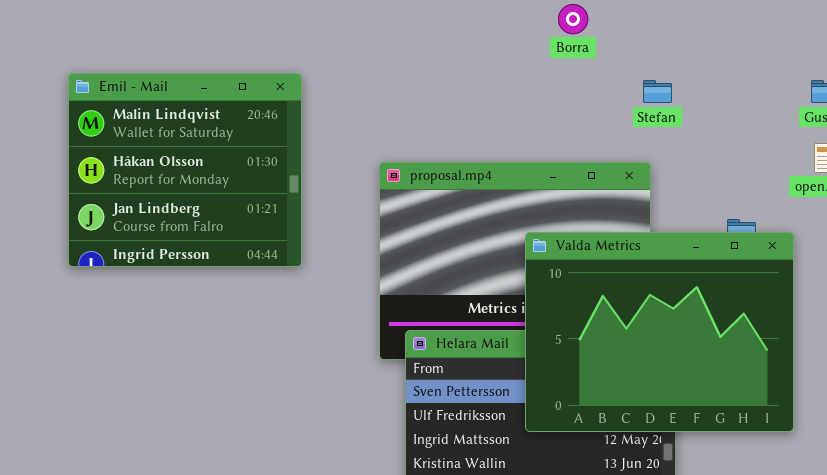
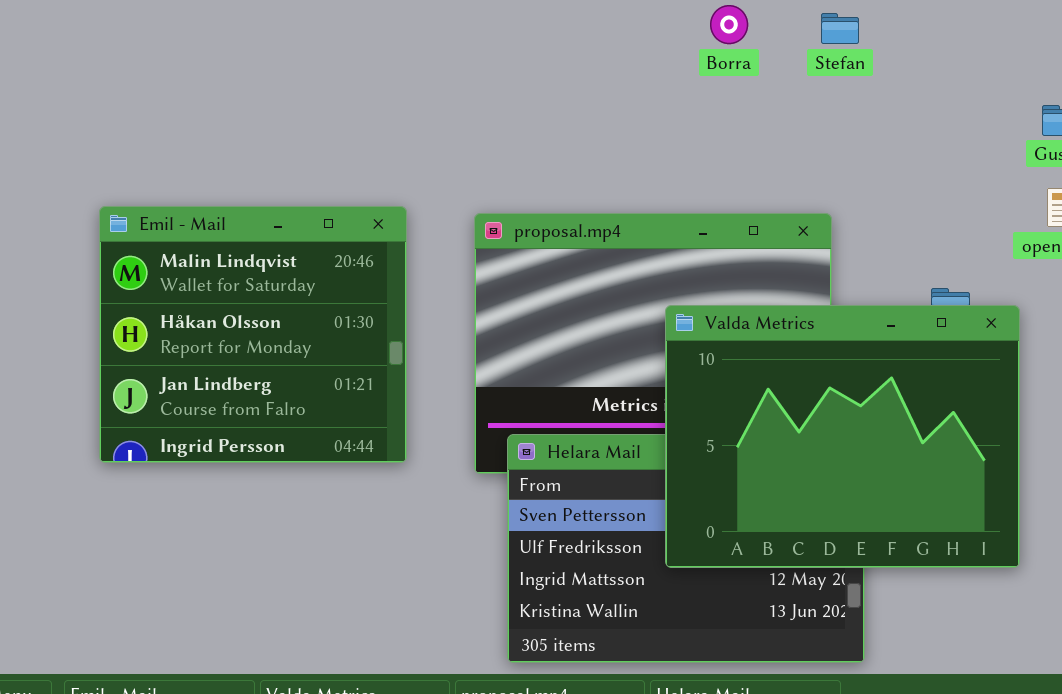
Emil - Mail: [68,73,302,267] -> [99,206,407,463], moved
Stefan: [643,80,672,103] -> [821,13,859,44], moved

